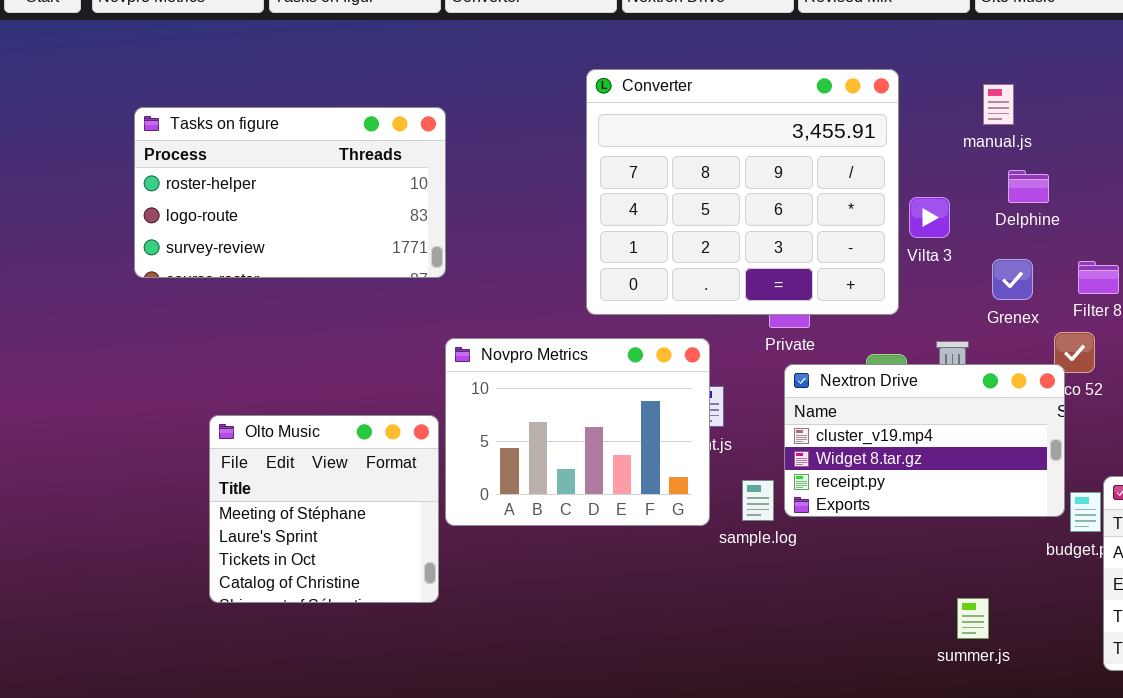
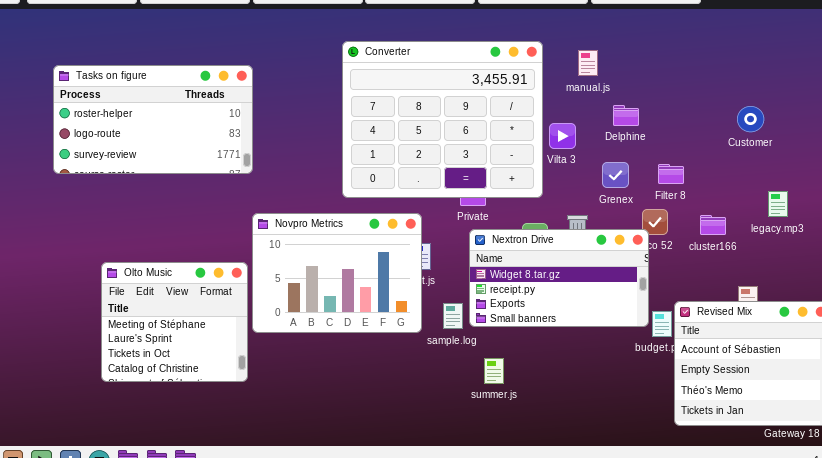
manual.js: [983,84,1014,125] -> [578,50,598,76], moved
Nextron Drive: [784,364,1065,517] -> [469,229,649,327], scrolled down 1 row
summer.js: [957,598,989,639] -> [484,358,504,384], moved

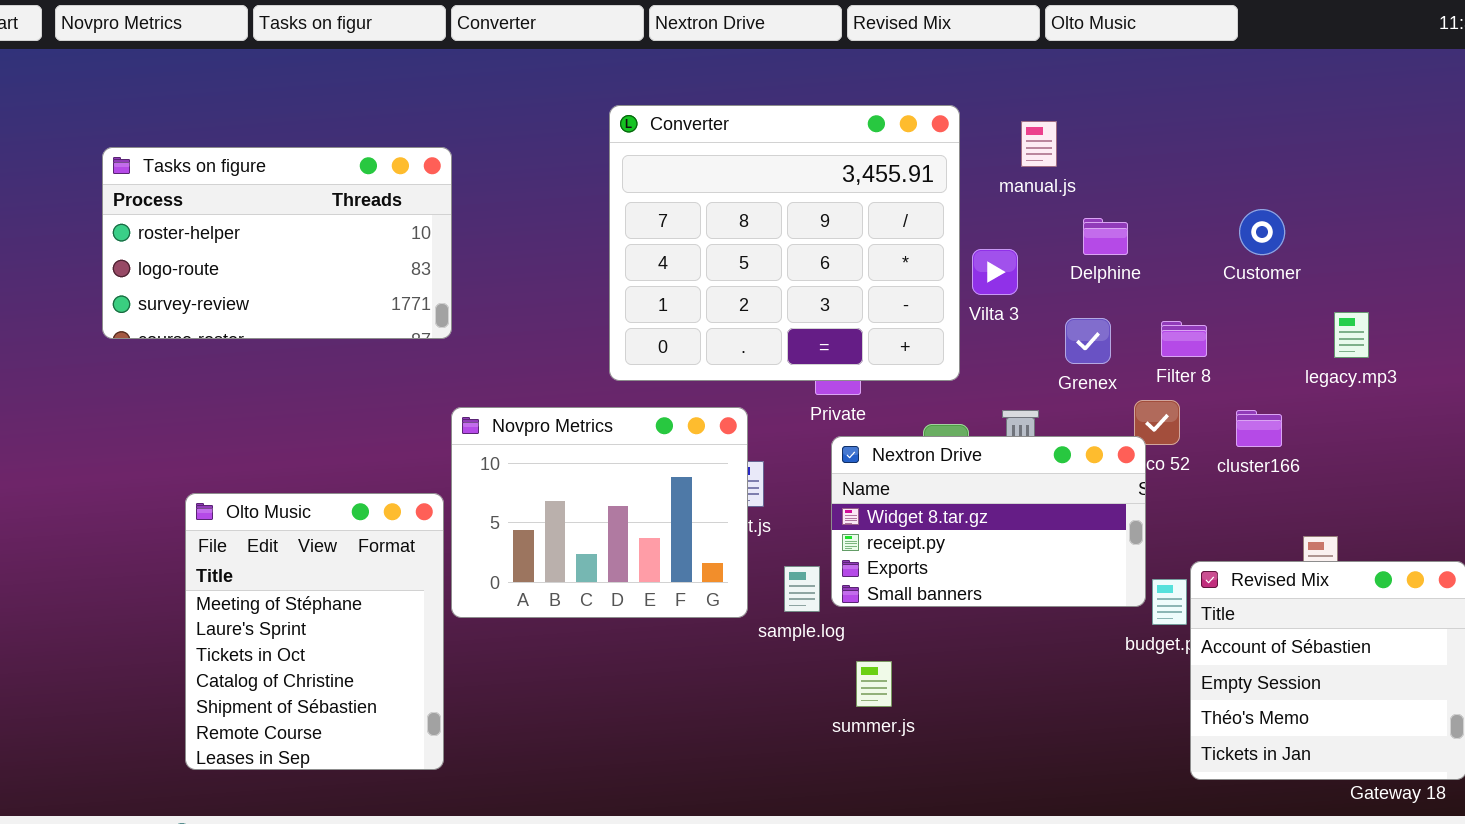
Customer: [737,106,764,132] -> [1239,209,1285,255], moved
legacy.mp3: [768,191,788,217] -> [1334,312,1369,358], moved
Olto Music: [101,262,248,382] -> [185,493,444,770], resized

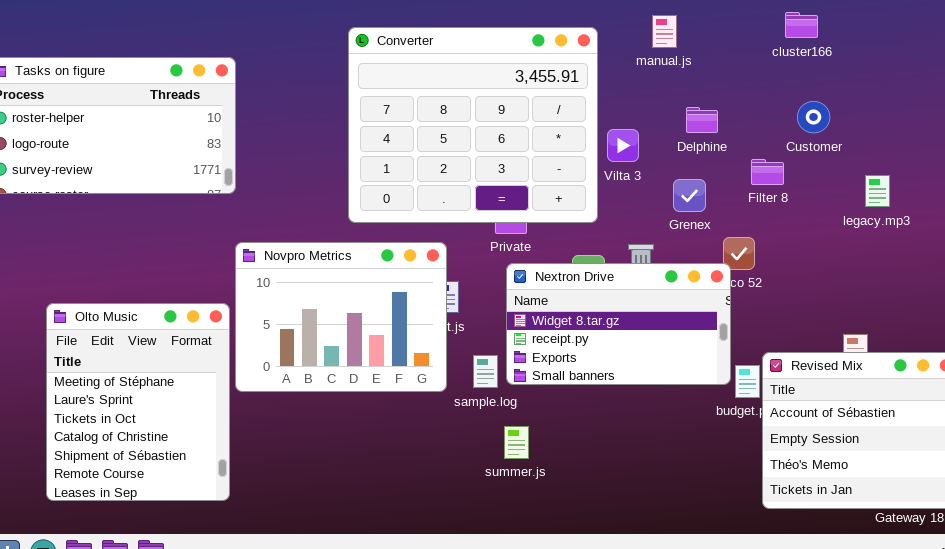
manual.js: [1021,121,1057,167] -> [652,15,677,48], moved
Filter 8: [1161,321,1207,357] -> [751,159,784,185], moved
cluster166: [1236,410,1282,447] -> [785,12,818,38], moved
summer.js: [856,661,892,707] -> [504,426,529,459], moved

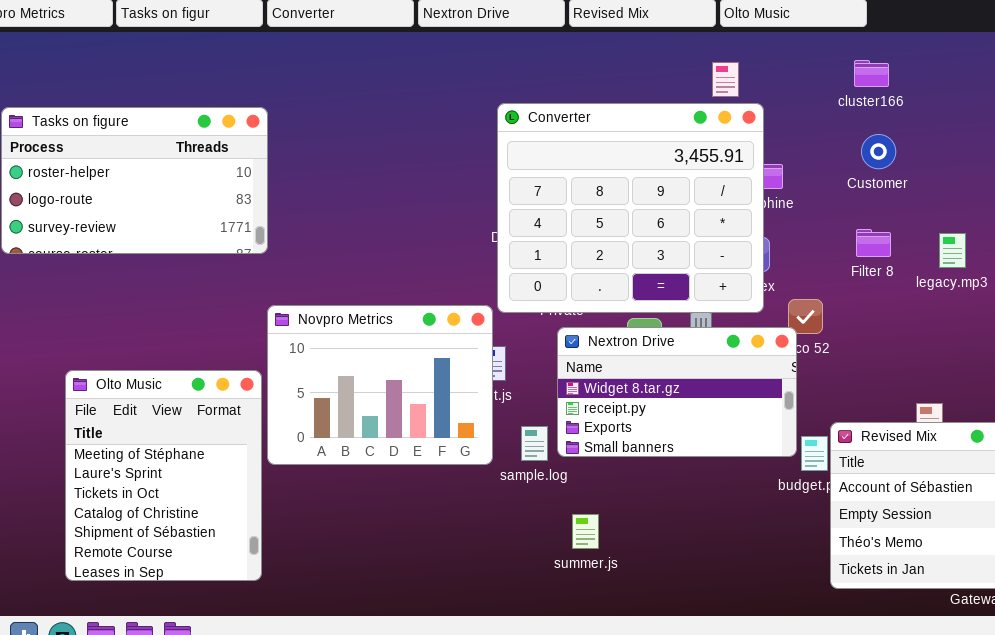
Converter: [348,27,598,223] -> [497,103,764,313], moved
Customer: [797,101,830,133] -> [861,134,896,169], moved
Filter 8: [751,159,784,185] -> [856,229,891,257], moved
summer.js: [504,426,529,459] -> [572,514,599,549], moved

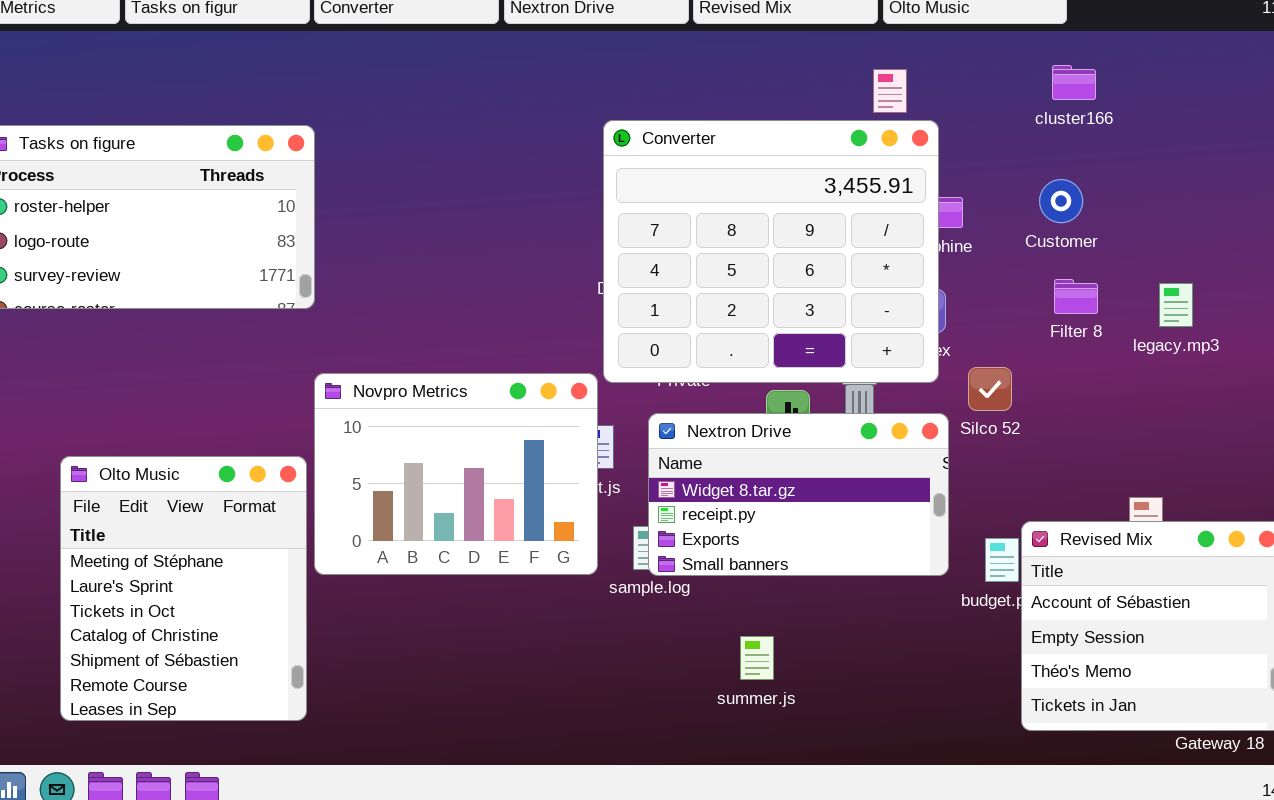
Customer: [861,134,896,169] -> [1039,179,1083,223], moved
Nextron Drive: [557,327,797,457] -> [648,413,949,576], moved
summer.js: [572,514,599,549] -> [740,636,774,680], moved

